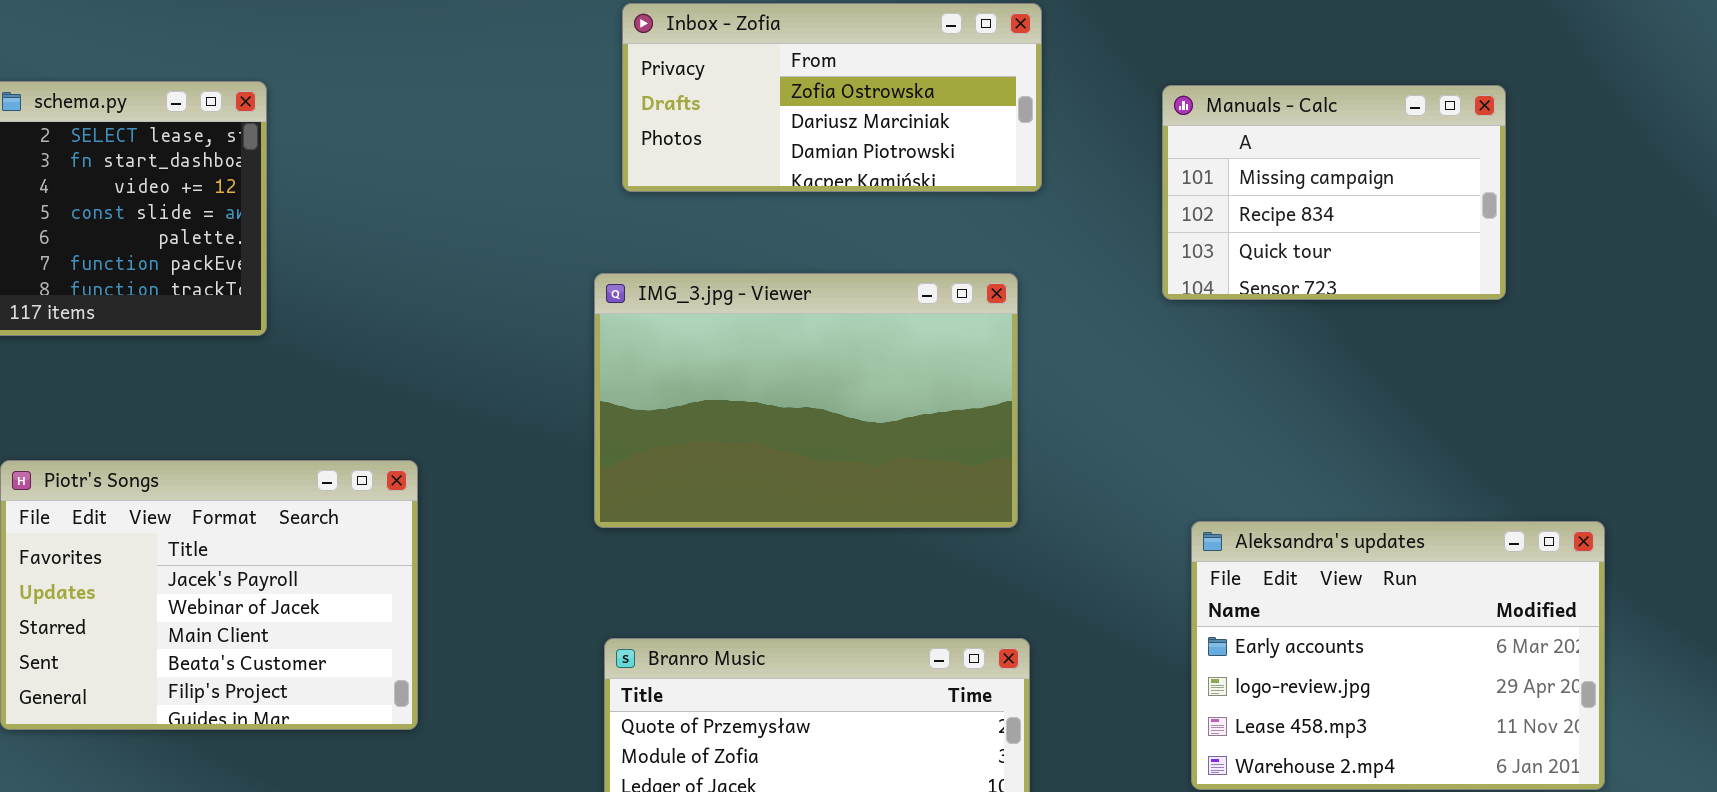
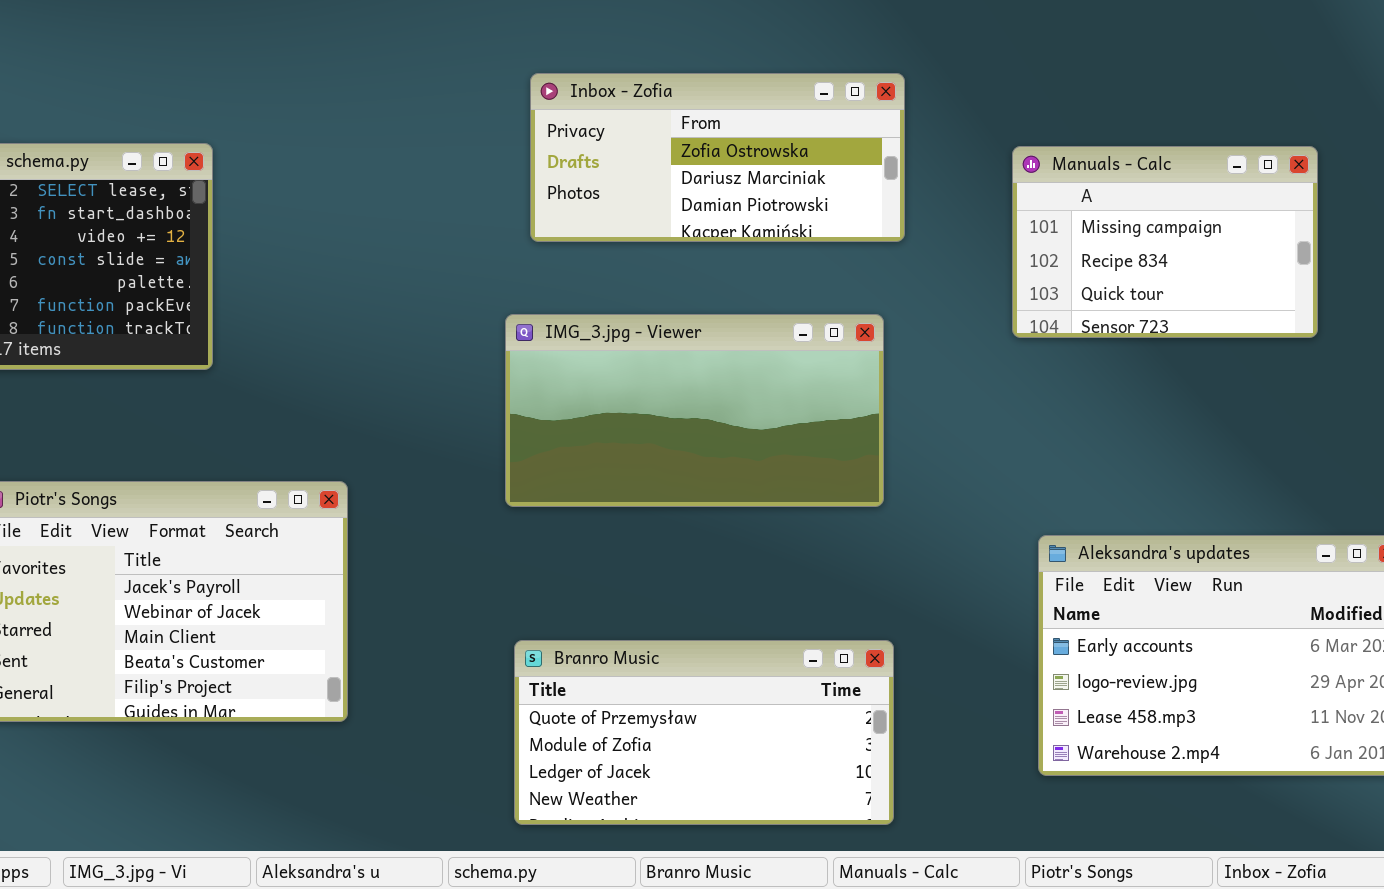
IMG_3.jpg - Viewer: [594,273,1018,528] -> [505,314,884,507], resized

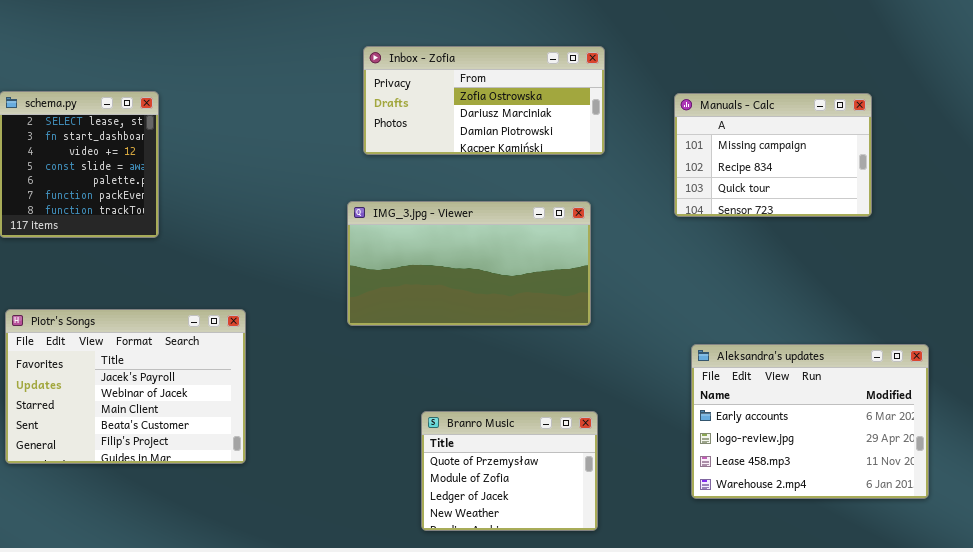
Branro Music: [514,640,894,825] -> [421,411,598,531], resized

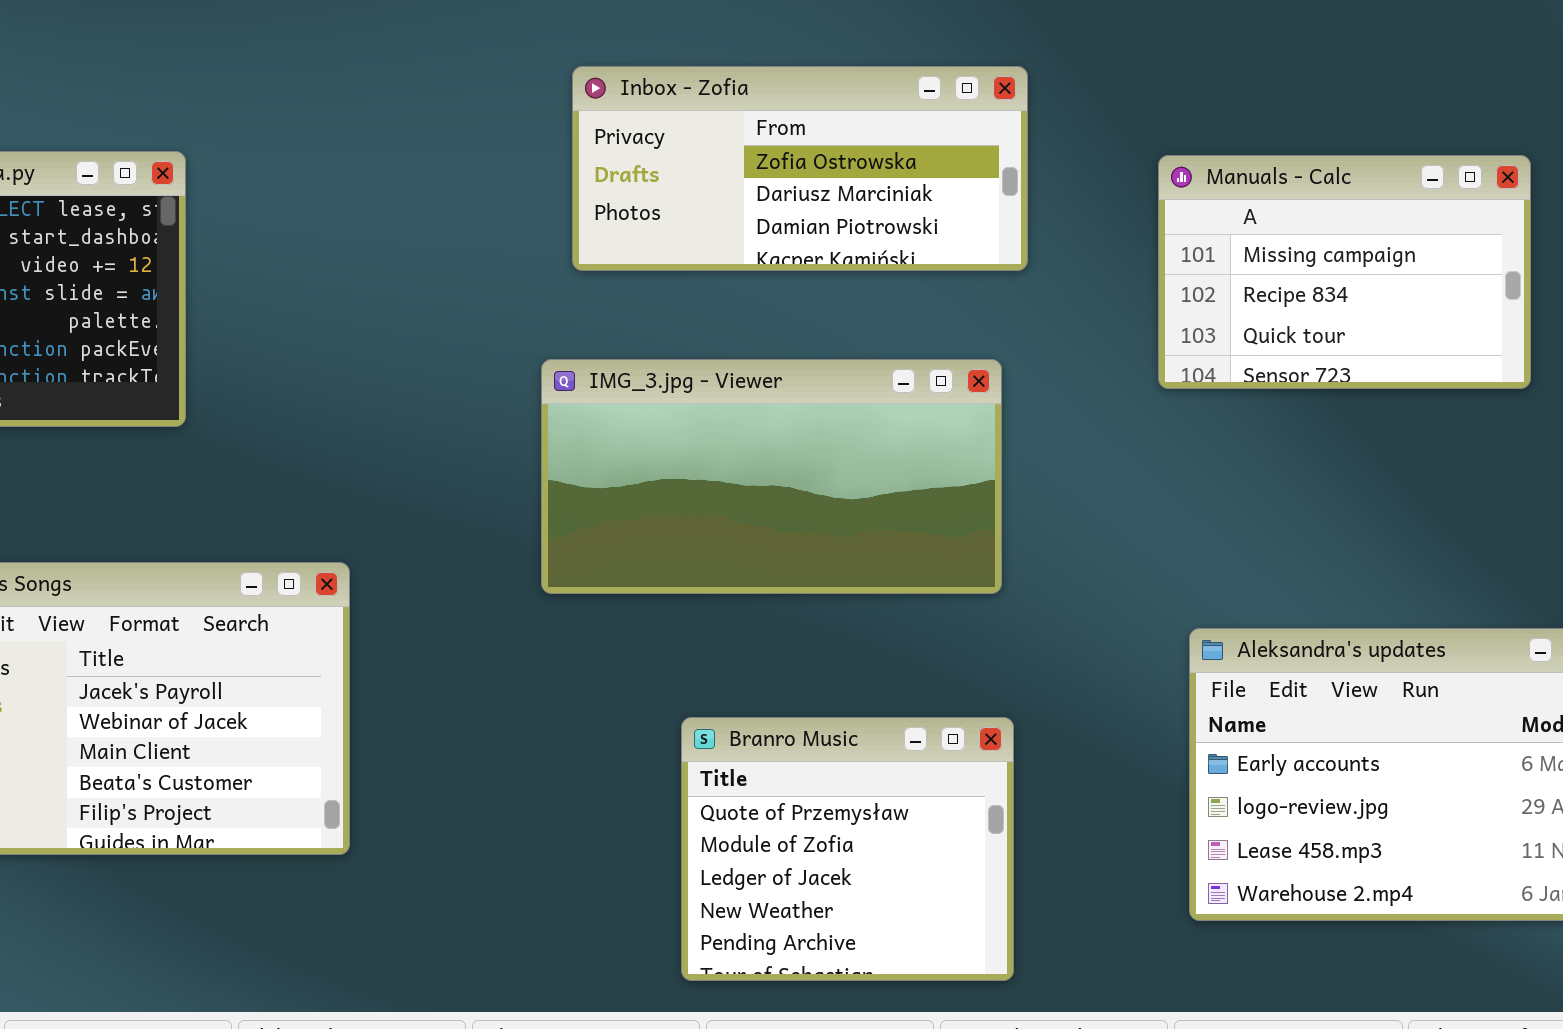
Branro Music: [421,411,598,531] -> [681,717,1014,981], resized

